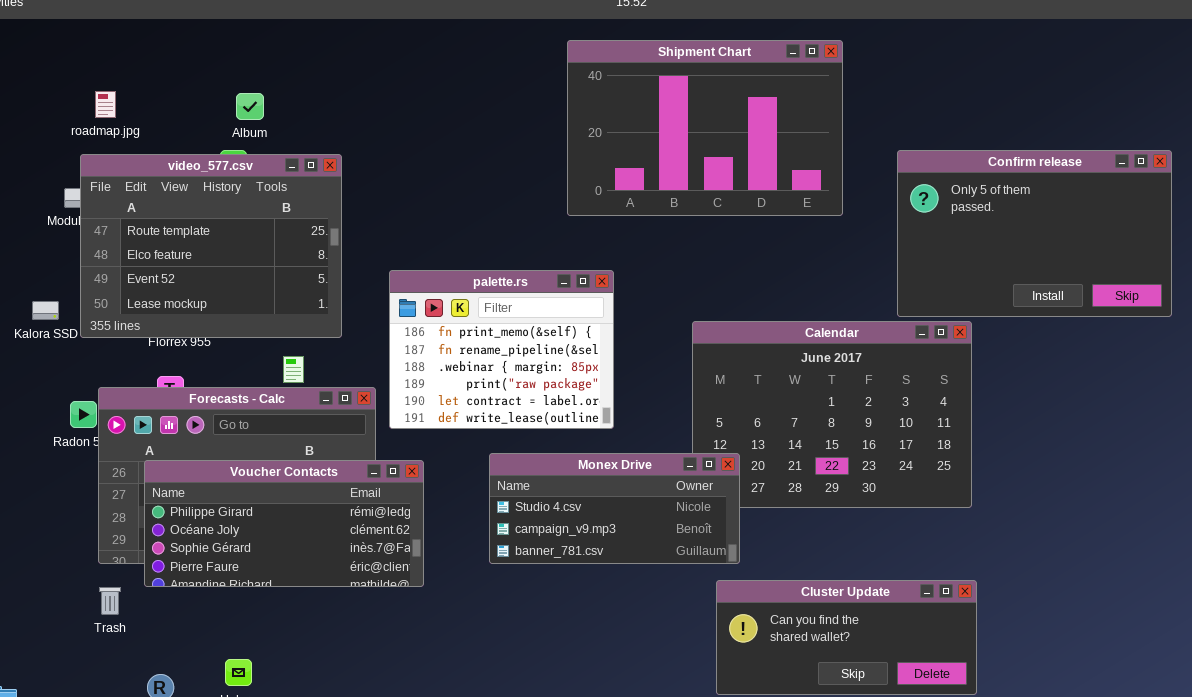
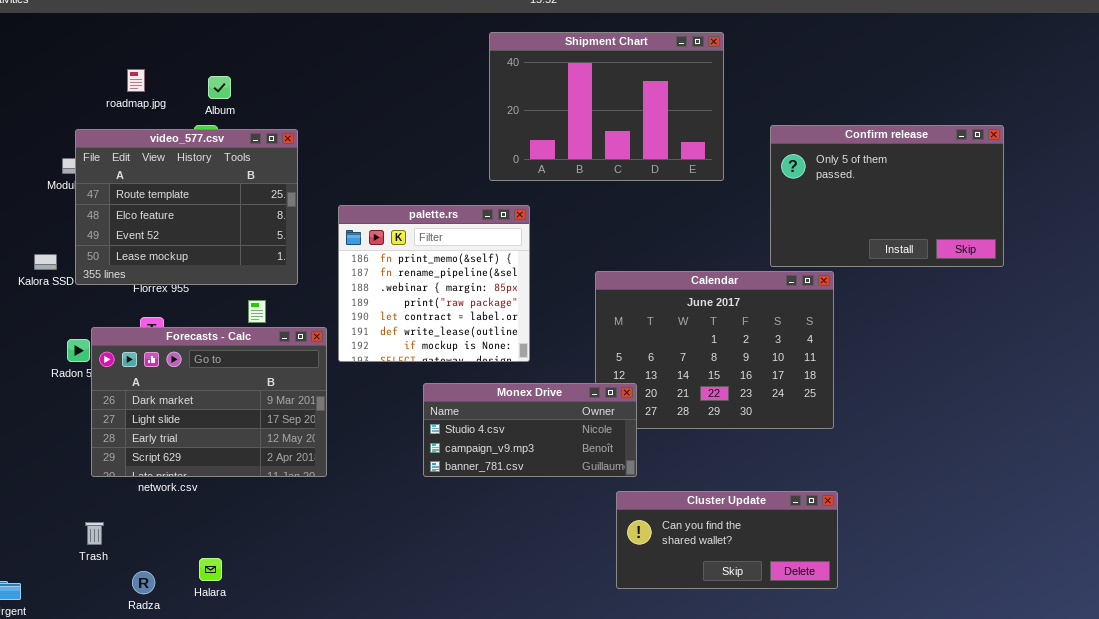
roadmap.jpg: [95,91,116,118] -> [127,69,145,92], moved
palette.rs: [389,270,614,429] -> [338,205,530,362], resized
Voucher Contacts: [144,460,424,587] -> none, closed
Trash: [99,587,121,615] -> [85,522,104,545], moved

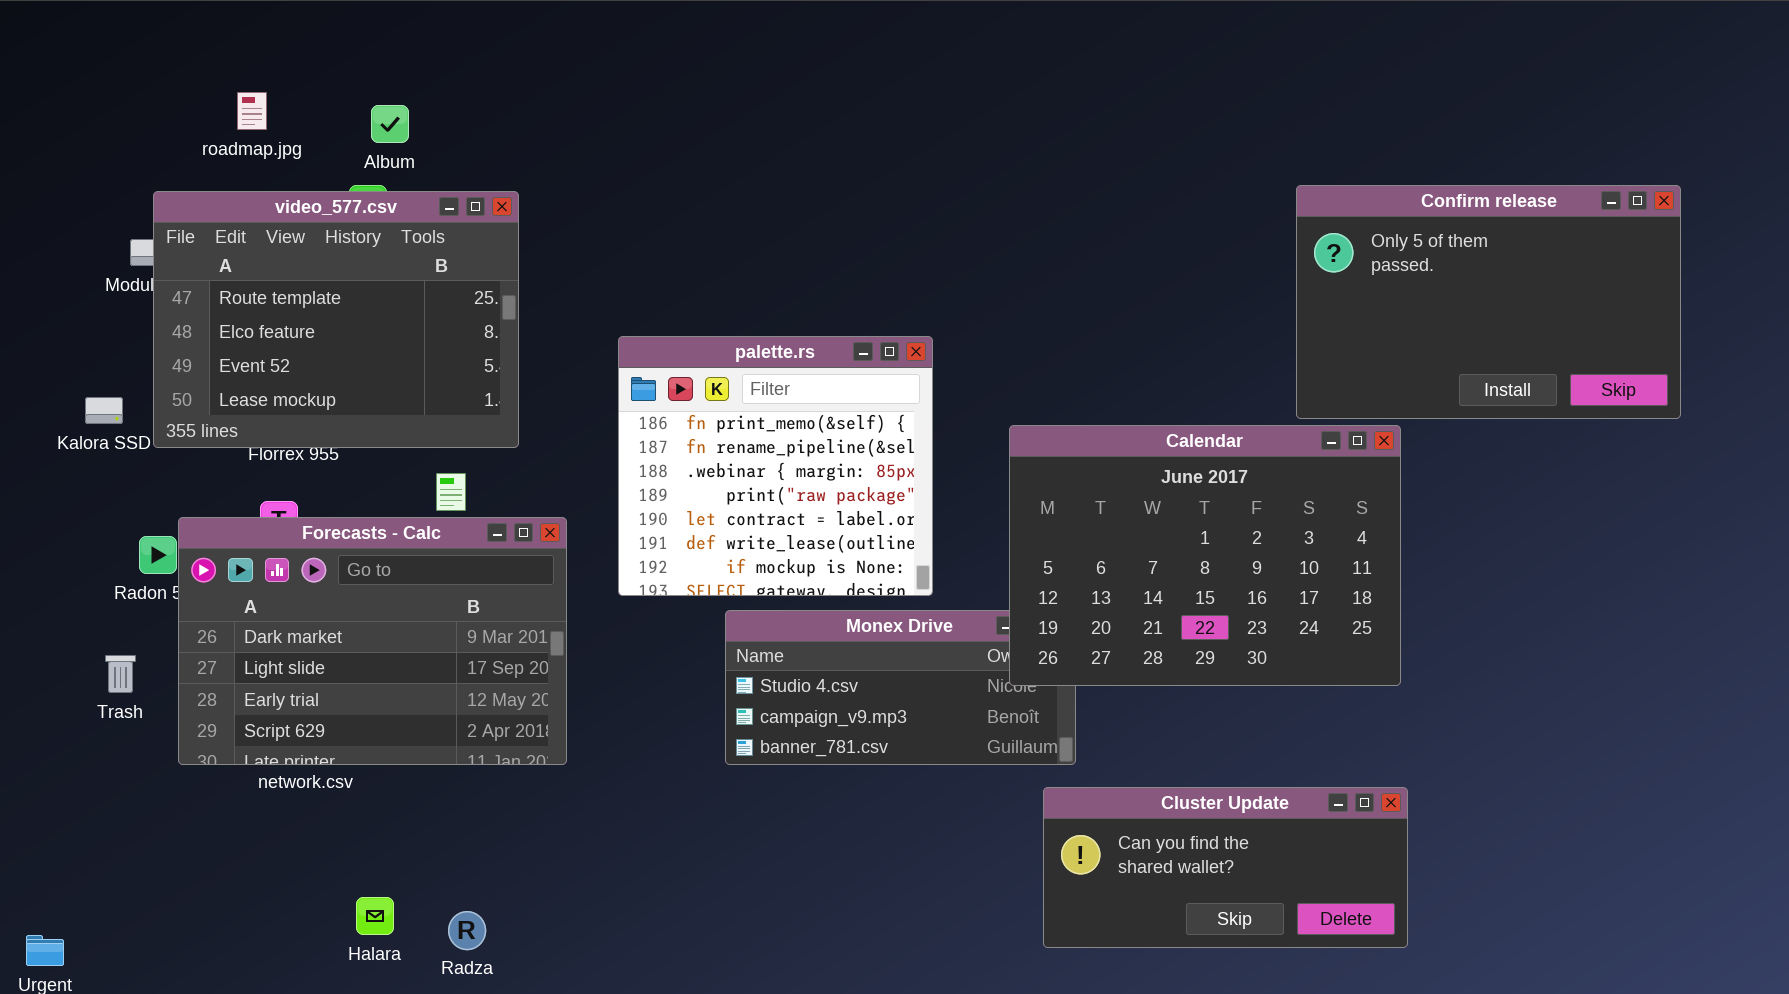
Shipment Chart: [489,32,724,181] -> none, closed
palette.rs: [338,205,530,362] -> [618,336,933,596], moved
Calendar: [595,271,834,429] -> [1009,425,1401,686], raised
Trash: [85,522,104,545] -> [105,655,136,693], moved
Radza: [132,571,155,594] -> [448,911,486,950], moved

